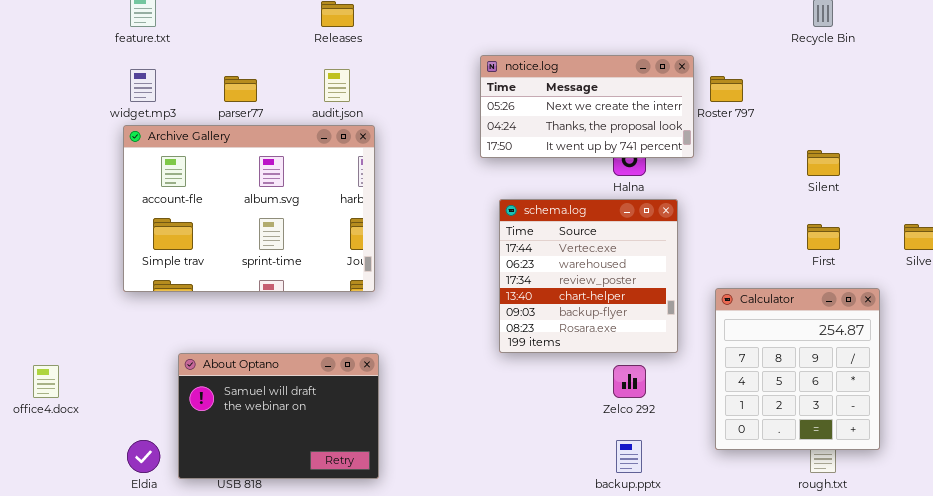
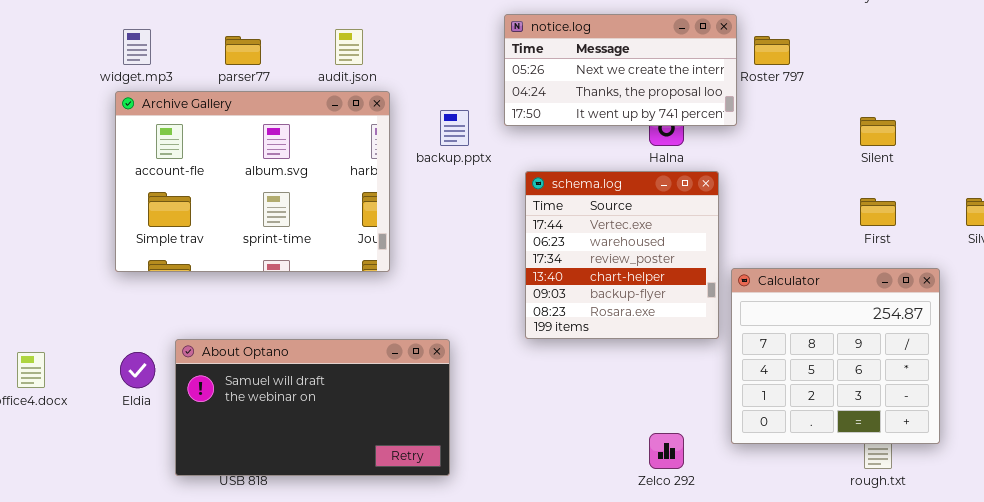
Calculator: [715,288,880,450] -> [731,268,940,444], resized
About Optano: [178,353,379,479] -> [175,339,450,476], resized
Zelco 292: [613,365,646,398] -> [649,433,684,469], moved
Eldia: [127,440,160,473] -> [120,352,155,388], moved
backup.pptx: [616,440,642,473] -> [440,110,469,146], moved

